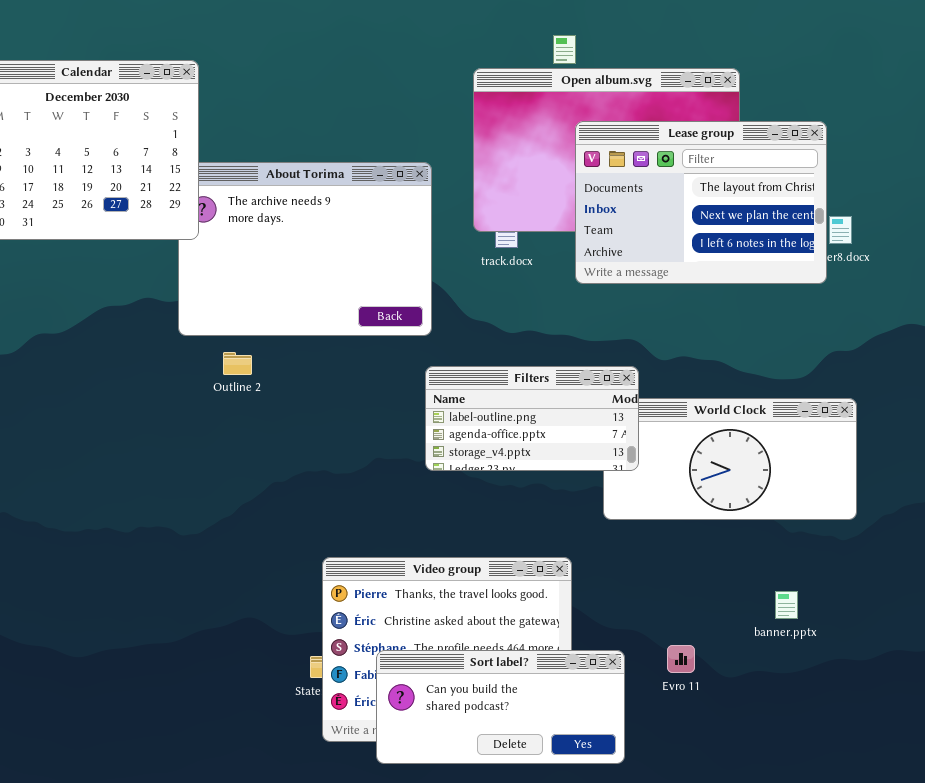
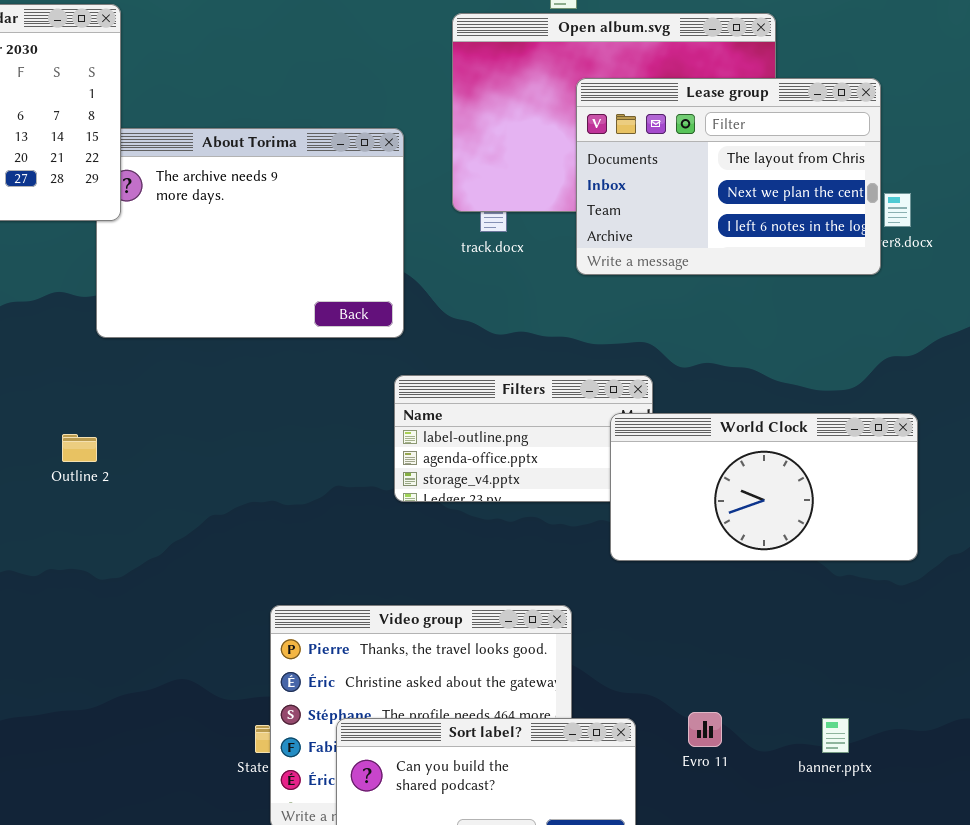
Outline 2: [223,352,252,375] -> [62,434,97,462], moved
World Clock: [603,398,857,520] -> [610,413,918,561], raised
banner.pptx: [775,591,798,619] -> [822,718,849,753], moved

